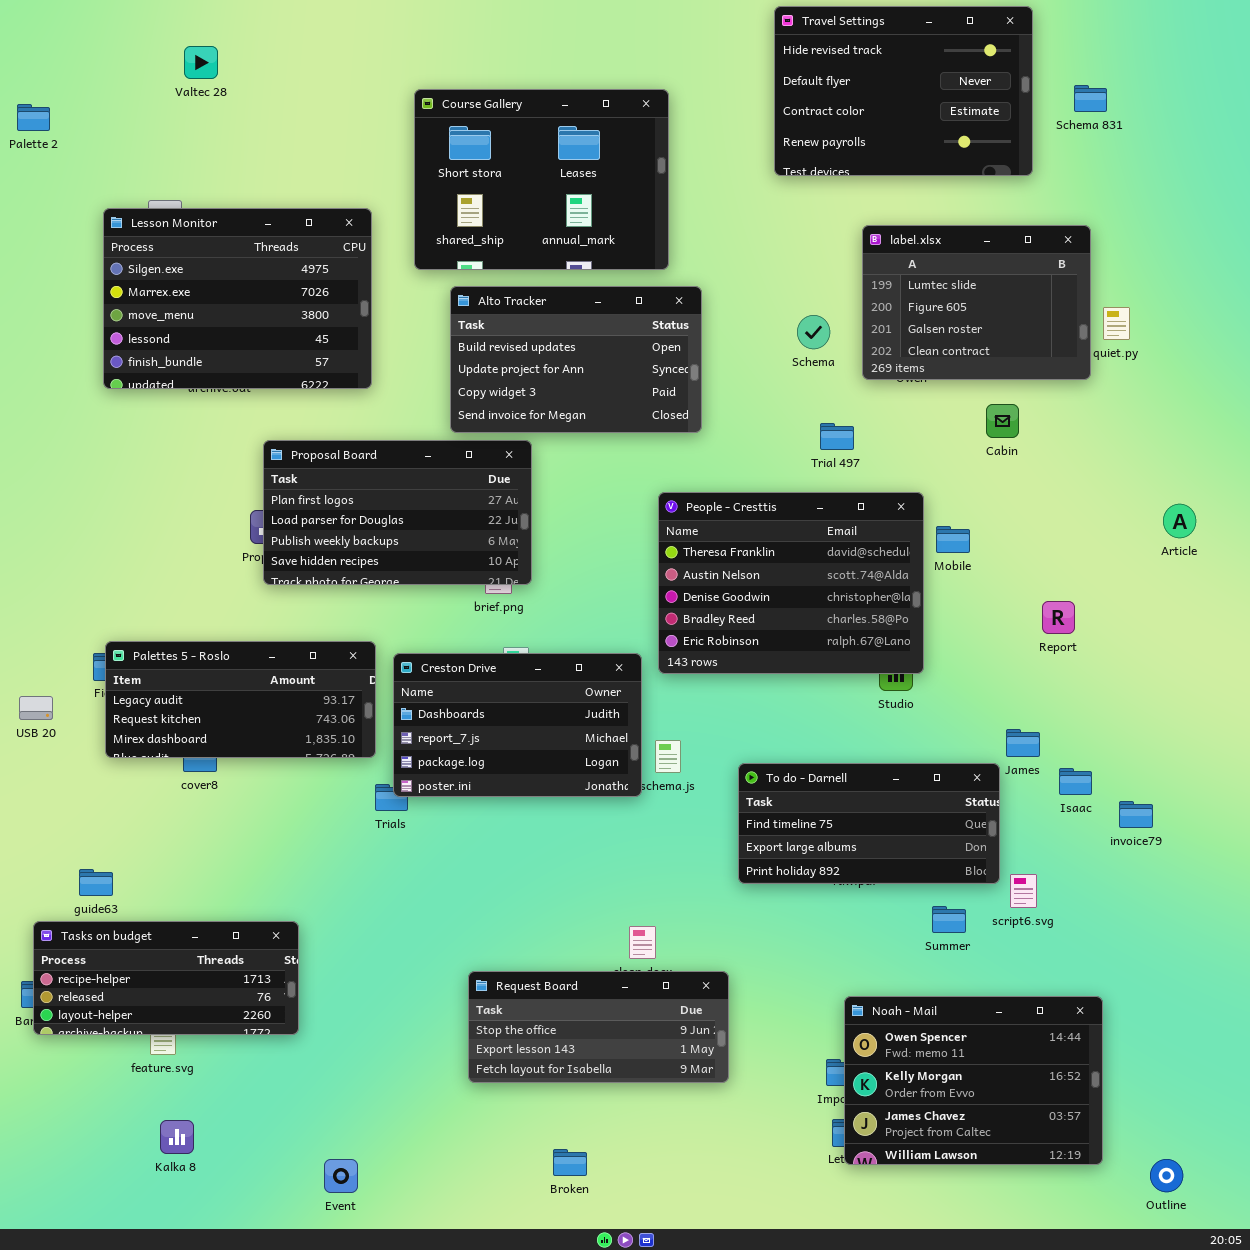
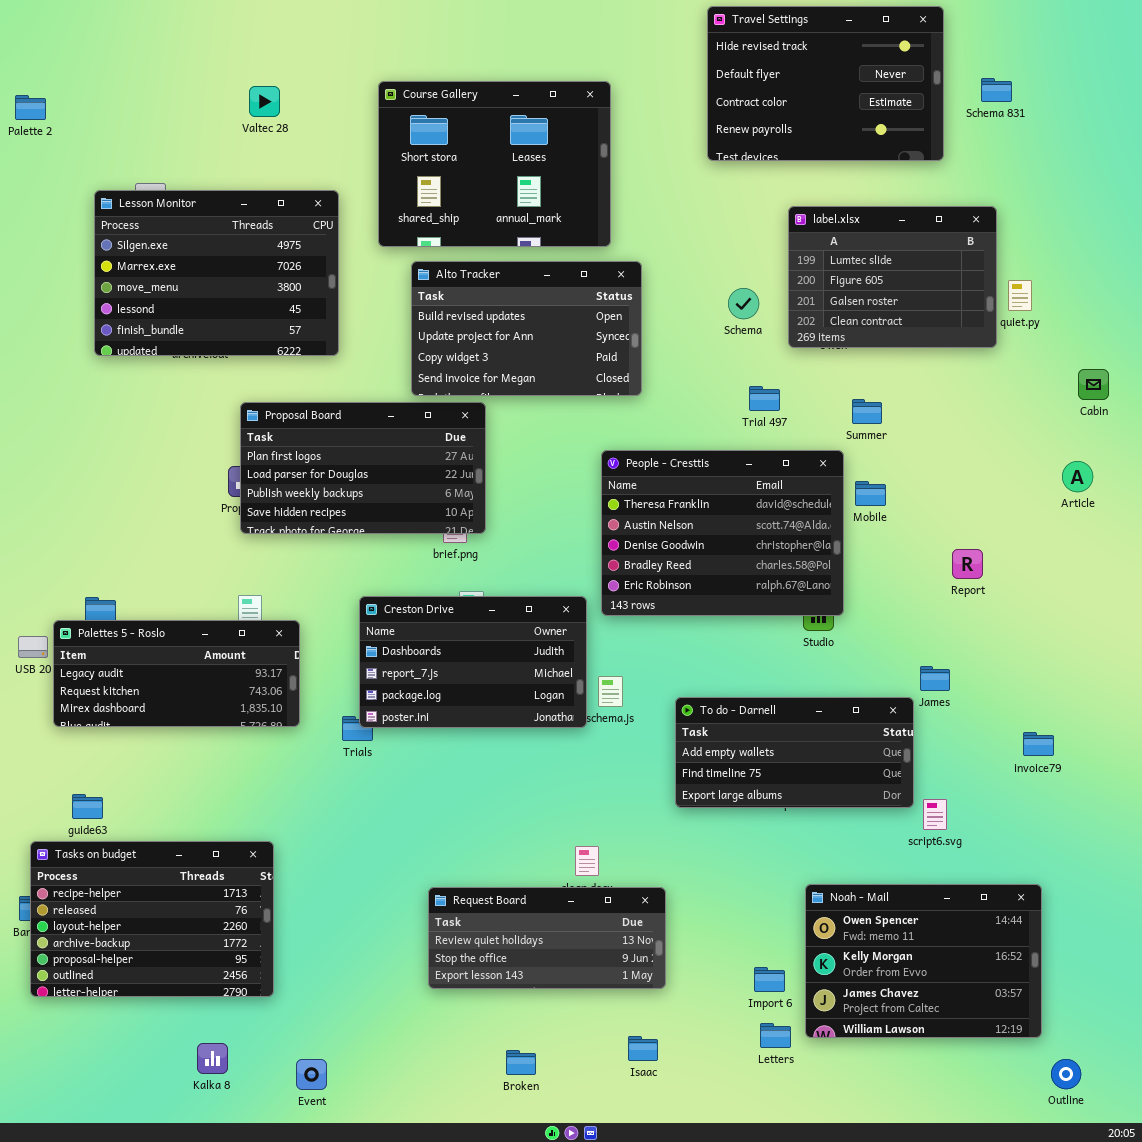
Valtec 28: [184,46,218,79] -> [249,86,280,117], moved
Cabin: [986,404,1019,438] -> [1078,369,1109,400], moved
Palettes 5 - Roslo: [105,641,376,758] -> [53,620,300,727], moved
To do - Darnell: [738,763,1000,884] -> [675,697,914,808], scrolled up 1 row
Isaac: [1059,768,1092,795] -> [628,1036,658,1061], moved
Summer: [932,906,966,933] -> [852,399,882,424], moved
Tasks on budget: [33,921,299,1035] -> [30,841,274,997], resized
Request Board: [468,971,729,1083] -> [428,887,666,989], scrolled up 1 row
Noah - Mail: [844,996,1103,1165] -> [805,884,1042,1038], moved
Kalka 8: [160,1120,194,1154] -> [197,1043,228,1074], moved

